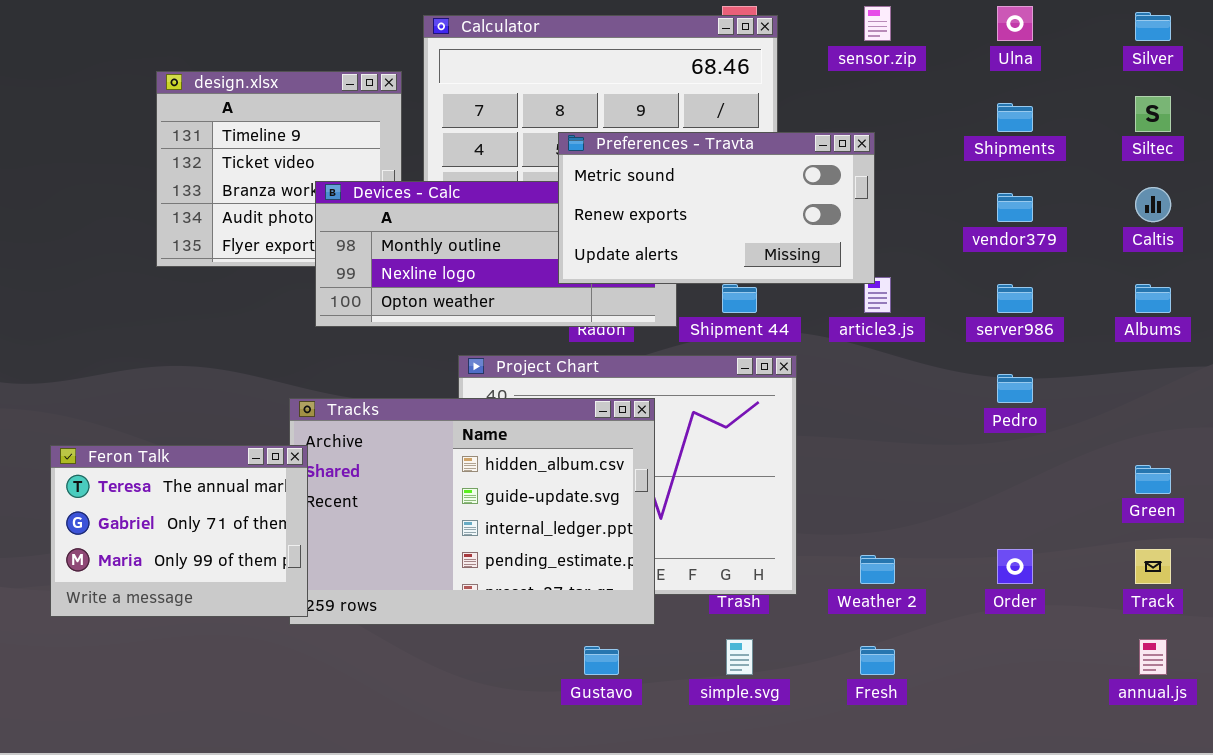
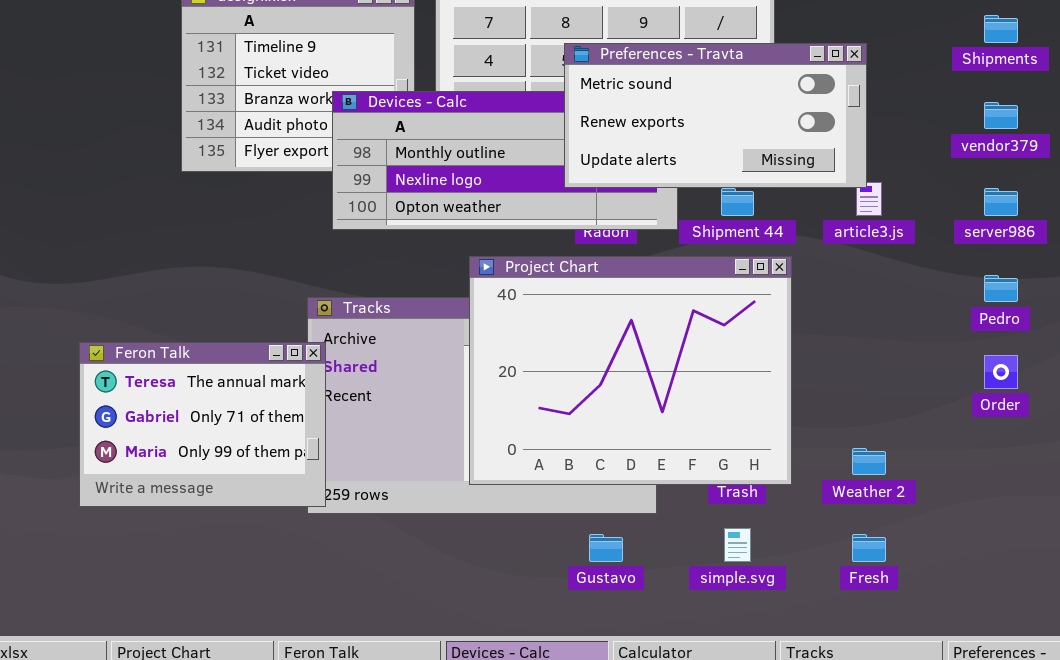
Project Chart: [458,355,797,595] -> [469,256,792,485], raised
Order: [997,549,1033,584] -> [984,355,1018,389], moved

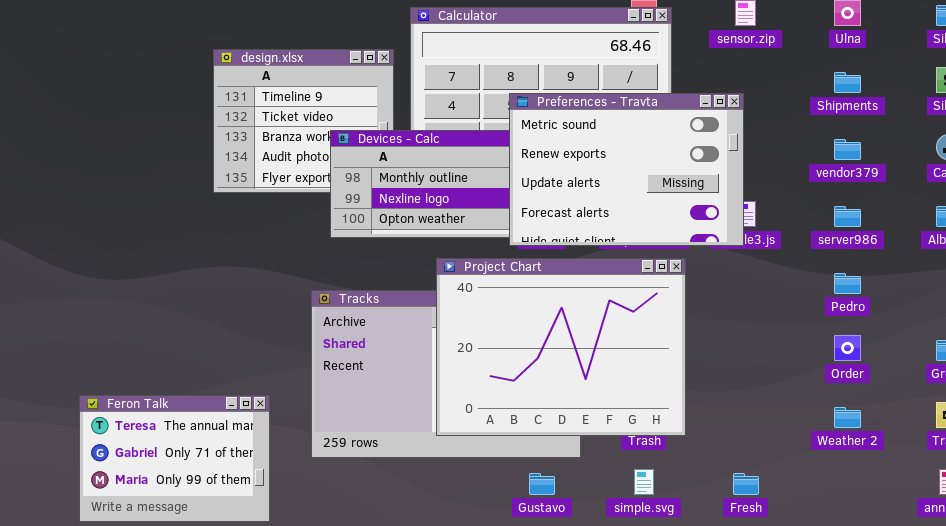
Preferences - Travta: [564,43,867,188] -> [509,93,744,246], resized
Feron Talk: [79,342,326,507] -> [79,395,270,522], moved
Weather 2: [852,448,886,475] -> [834,407,861,428], moved

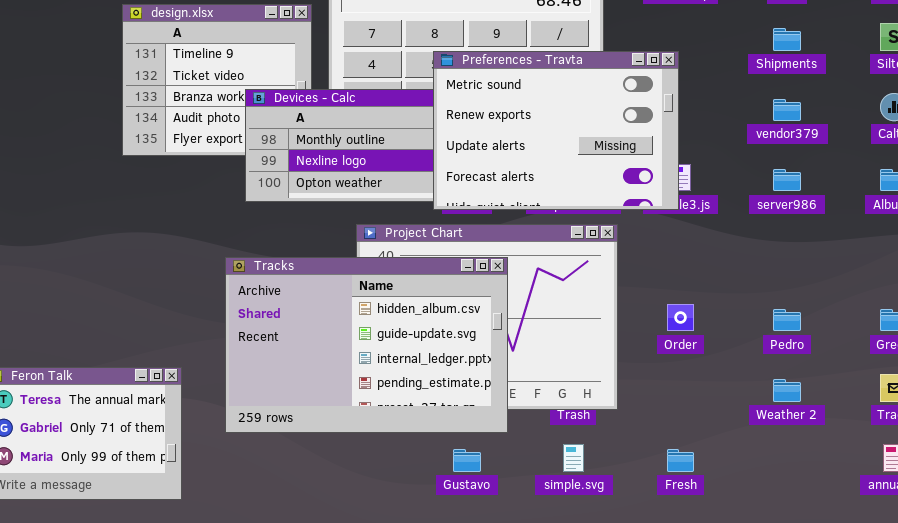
Pedro: [834,273,861,294] -> [773,309,801,331], moved
Tracks: [311,290,581,458] -> [225,257,508,433], raised
Order: [834,335,861,361] -> [667,304,694,331], moved

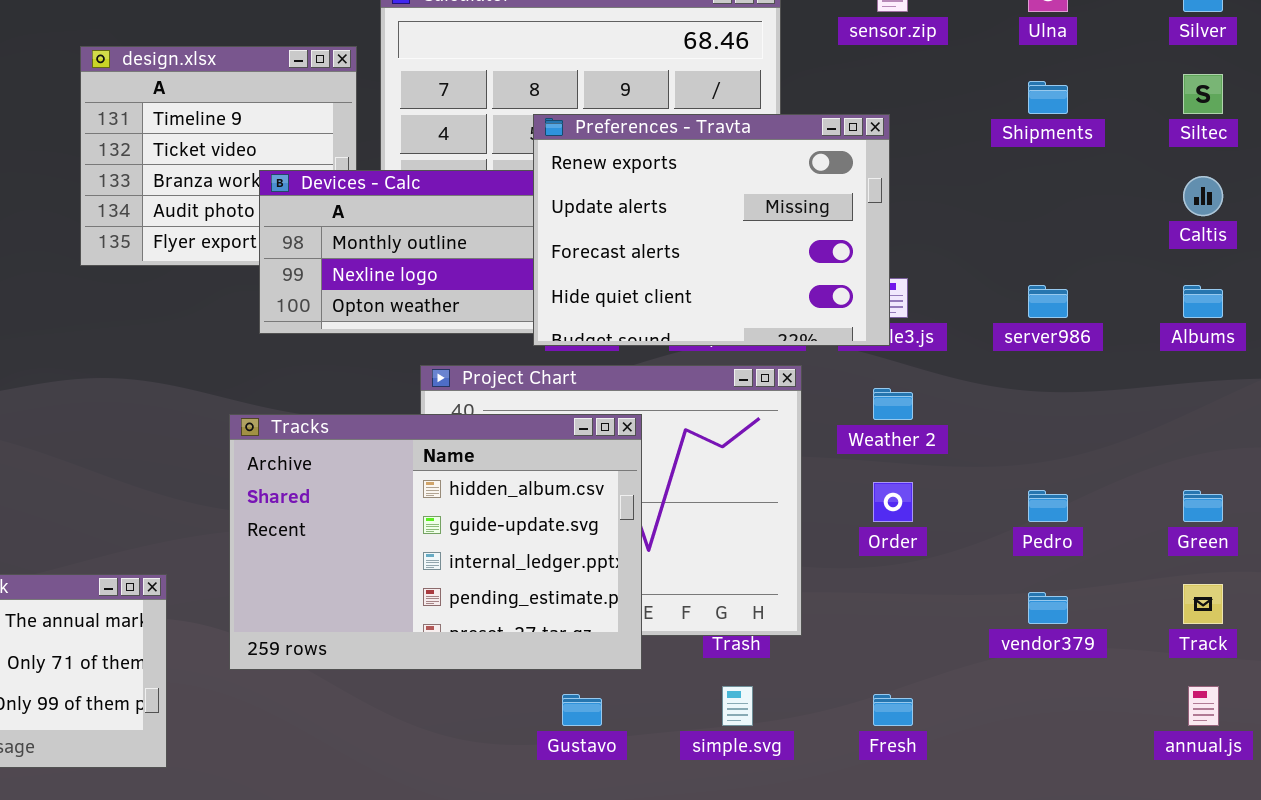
Preferences - Travta: [433,51,679,210] -> [533,114,890,346], scrolled down 1 row
vendor379: [773,99,801,121] -> [1028,592,1068,624], moved
Weather 2: [773,379,801,402] -> [873,388,913,420], moved

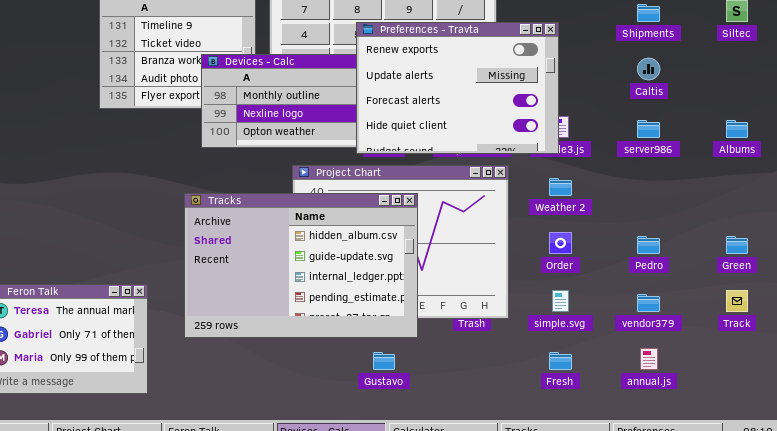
Caltis: [1183,176,1223,216] -> [637,58,660,80], moved
simple.svg: [722,686,753,726] -> [552,290,569,312], moved
annual.js: [1188,686,1219,726] -> [640,348,658,370], moved

